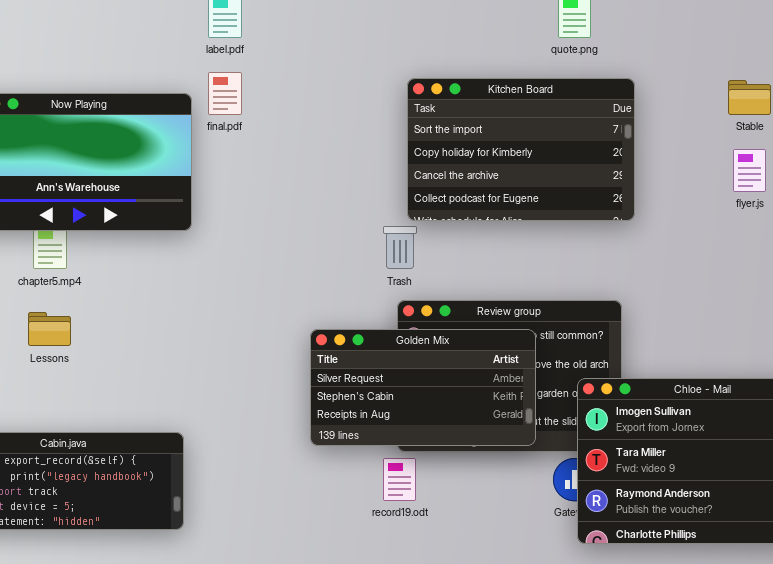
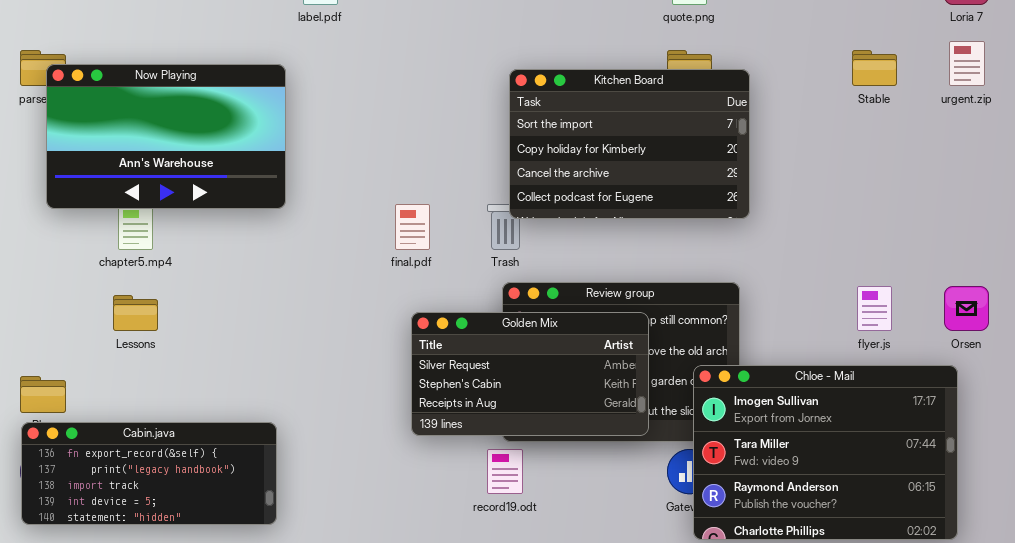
final.pdf: [208,72,242,115] -> [395,204,430,250], moved
Kitchen Board: [407,78,635,221] -> [509,69,750,219], moved
flyer.js: [733,149,766,192] -> [857,286,892,331], moved

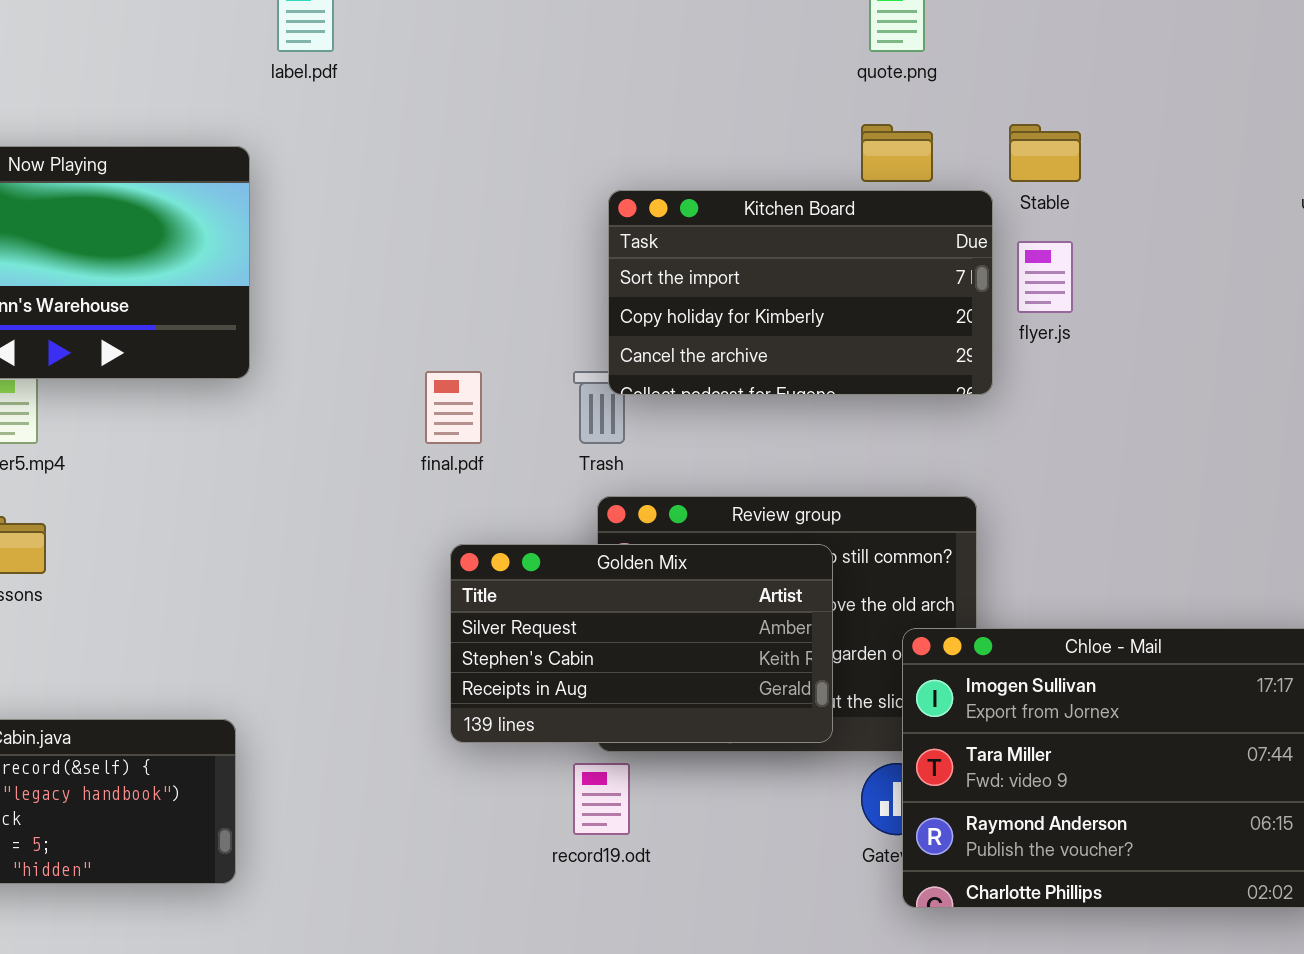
Stable: [852,50,897,86] -> [1009,124,1081,182], moved
Kitchen Board: [509,69,750,219] -> [608,190,993,395], resized
flyer.js: [857,286,892,331] -> [1017,241,1073,313], moved

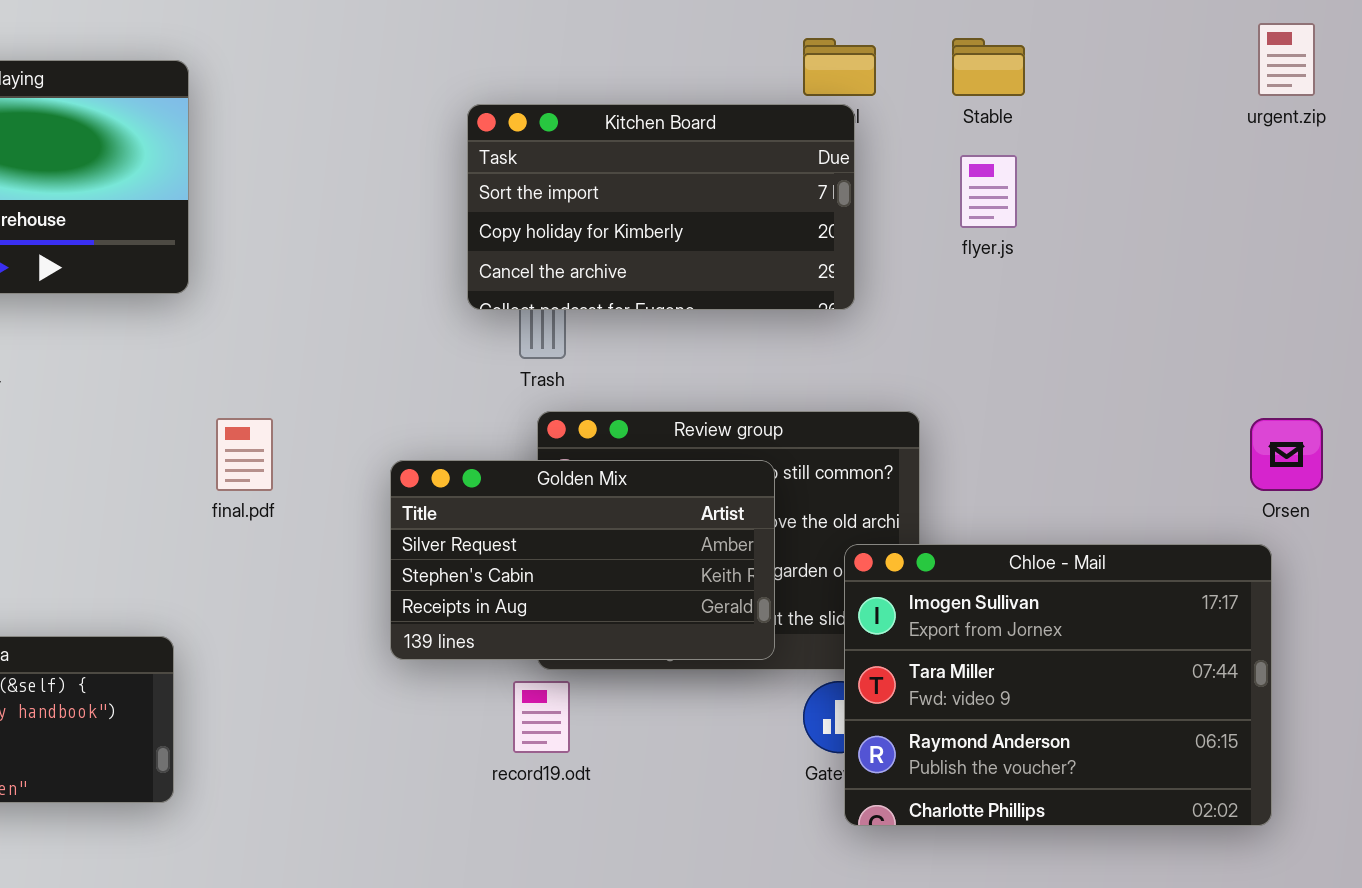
Kitchen Board: [608,190,993,395] -> [467,104,855,310], moved
final.pdf: [425,371,482,444] -> [216,418,273,491], moved

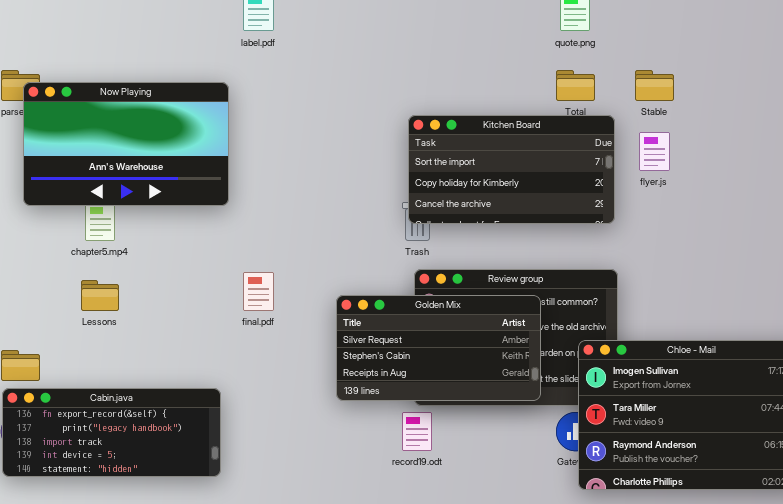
Kitchen Board: [467,104,855,310] -> [408,115,615,224], moved

